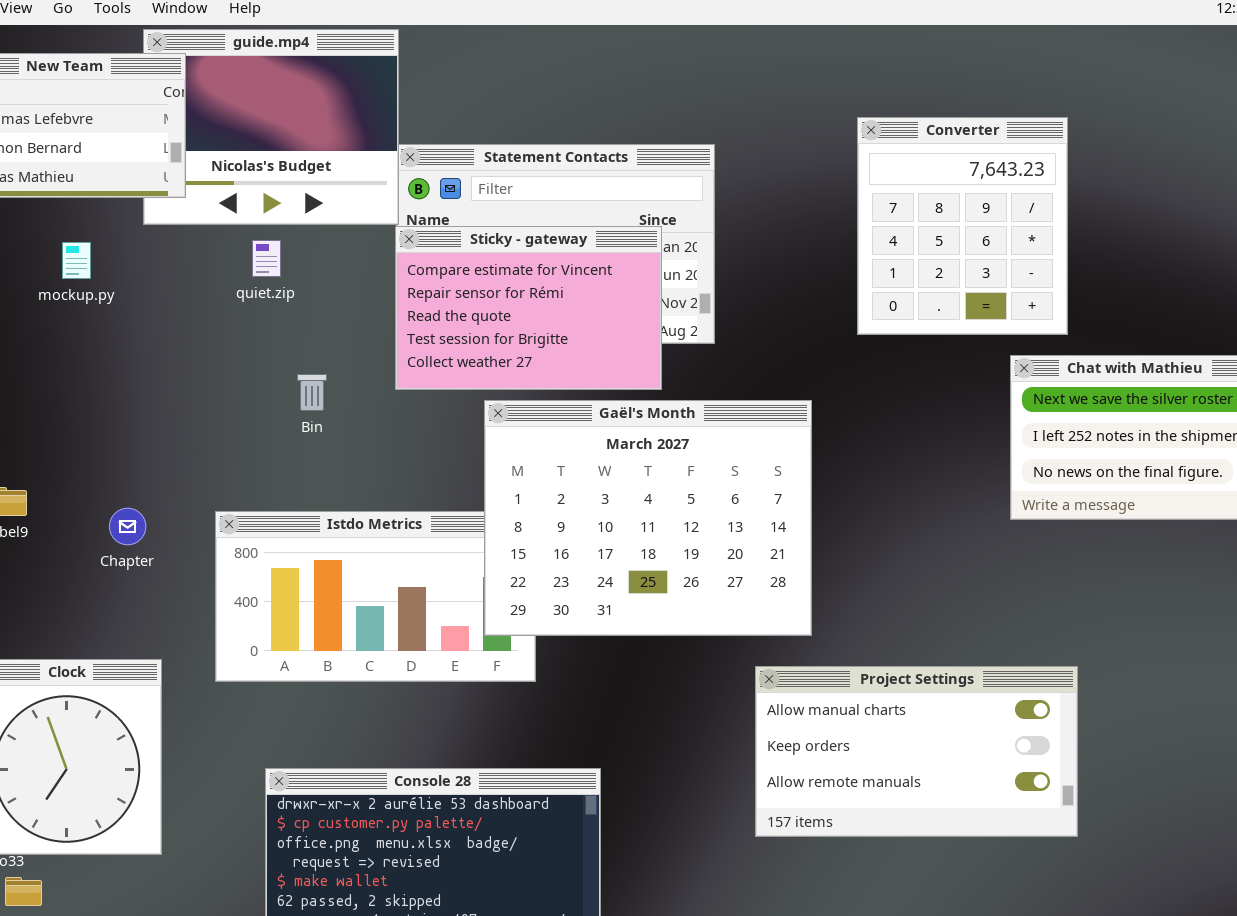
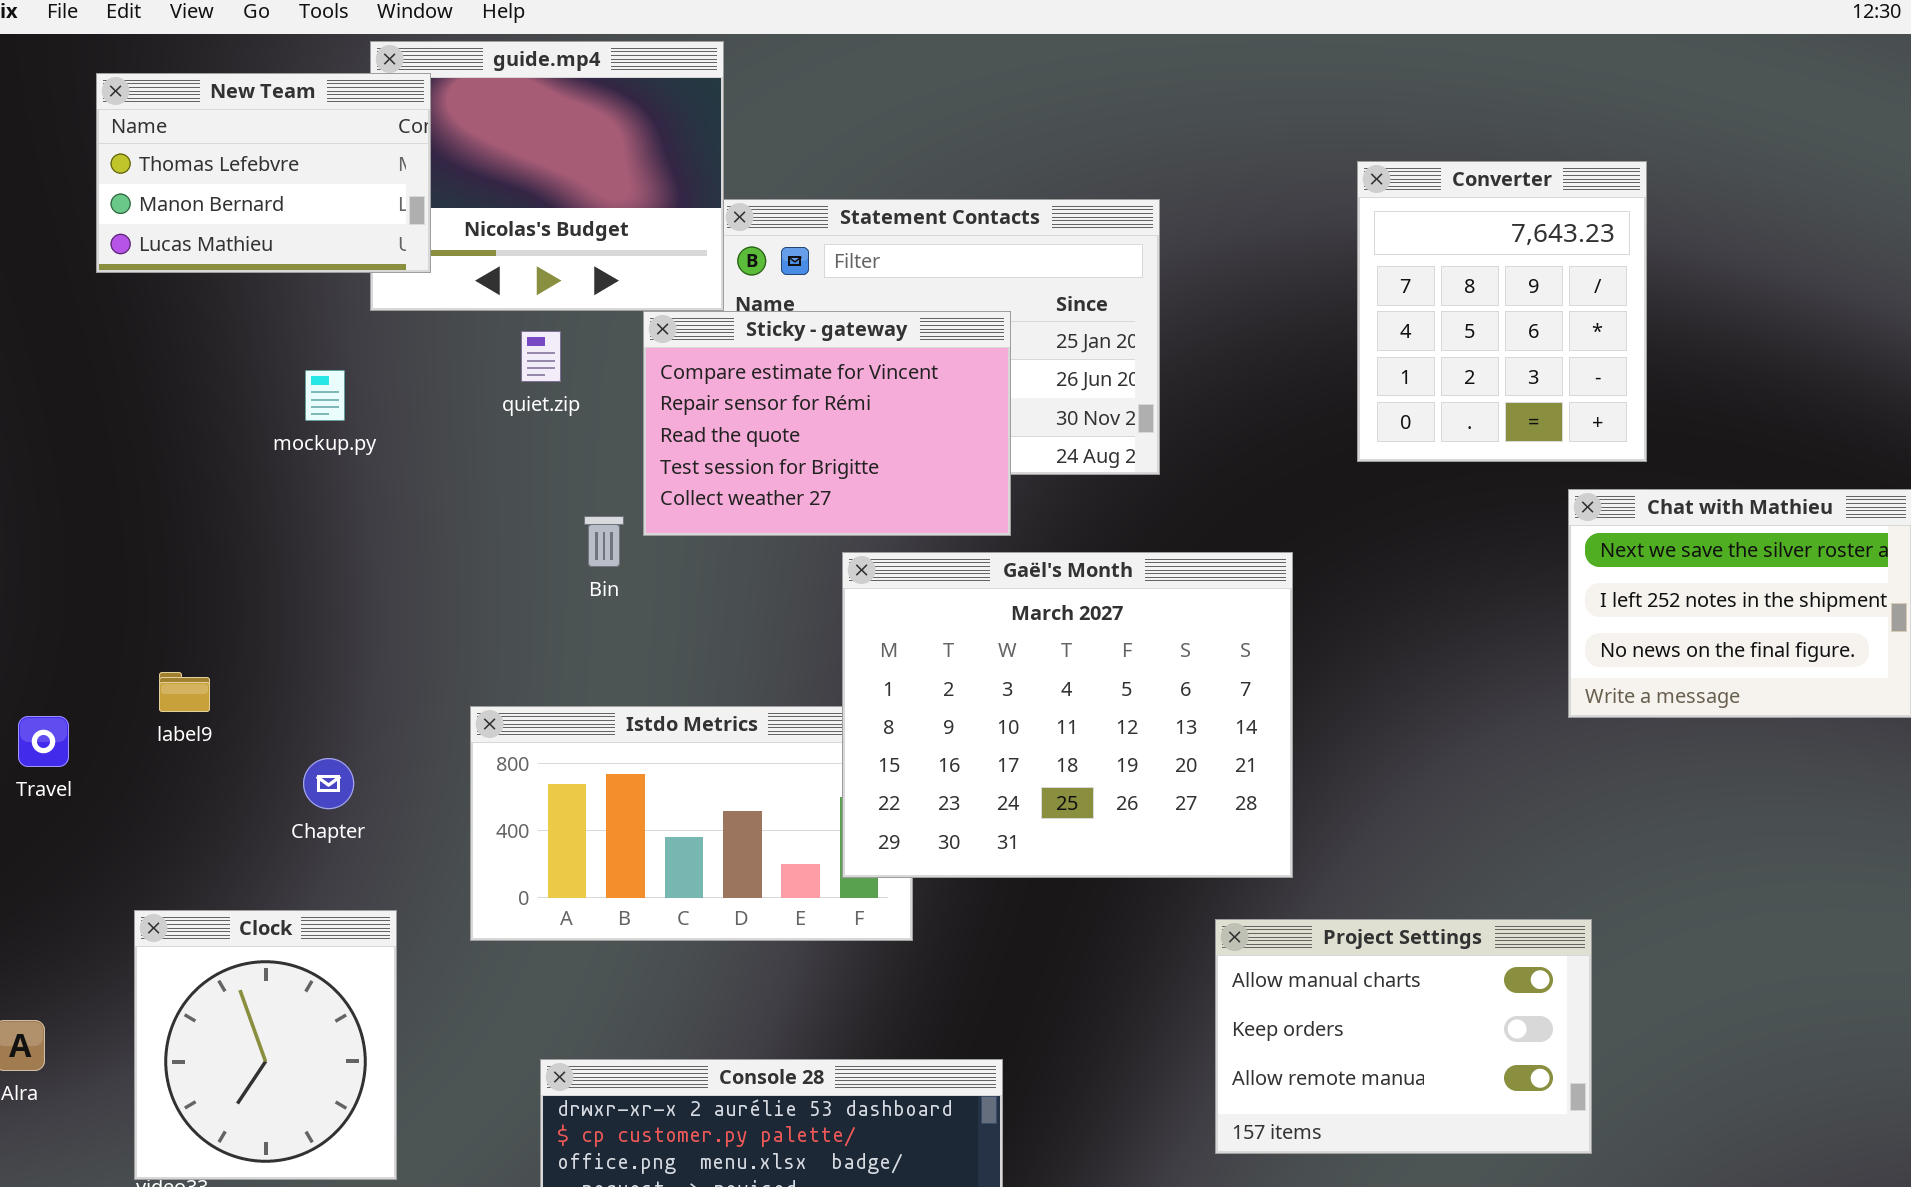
Sticky - gateway: [395,226,662,390] -> [643,311,1011,536], moved
mockup.py: [62,242,91,279] -> [305,370,345,421], moved
Chapter: [109,508,146,545] -> [303,758,354,809], moved
Project Settings: [755,666,1078,837] -> [1215,919,1592,1154], resized

